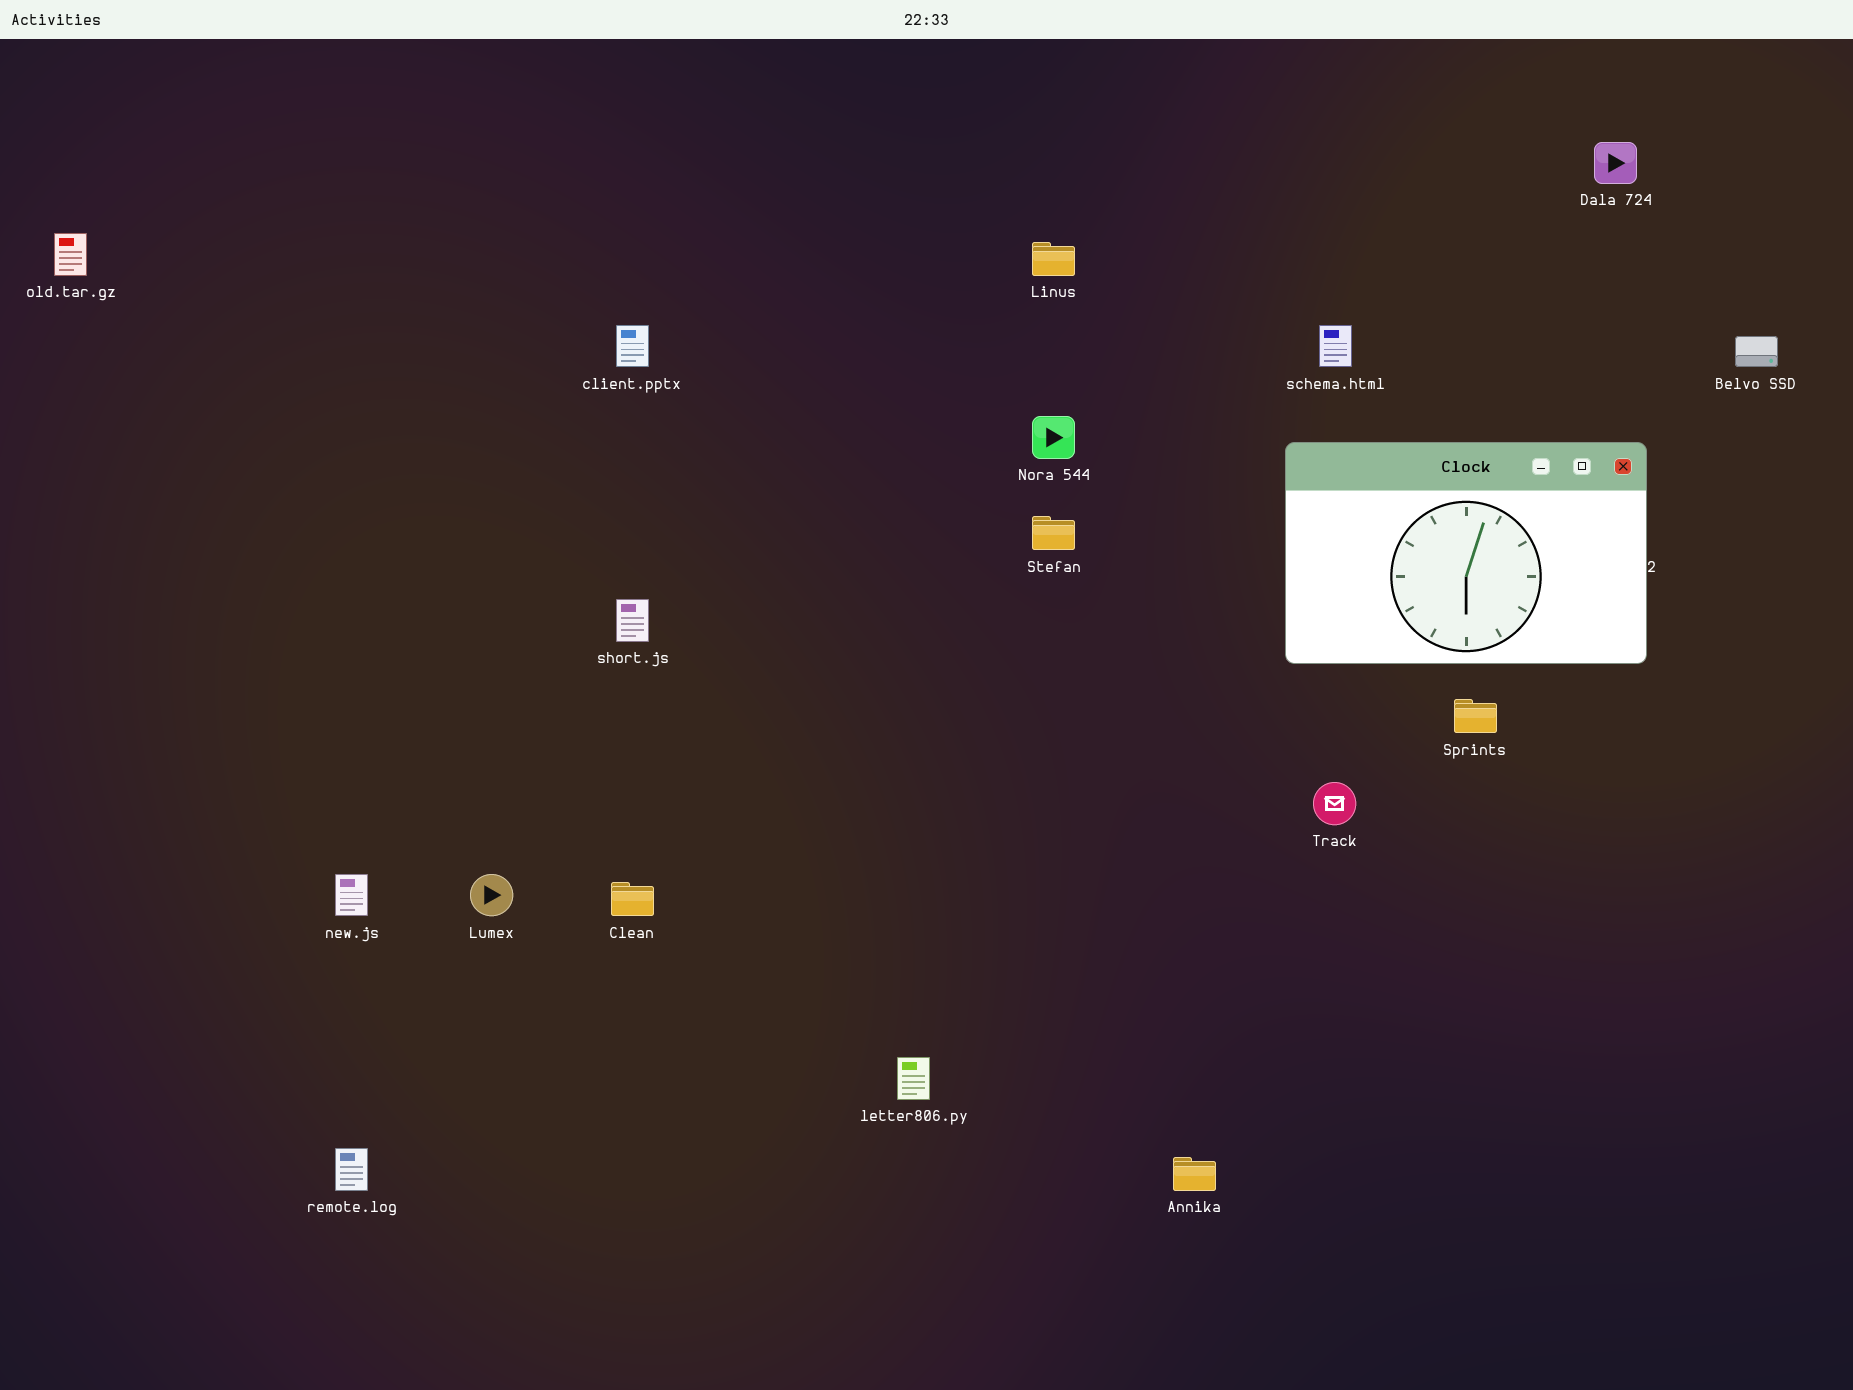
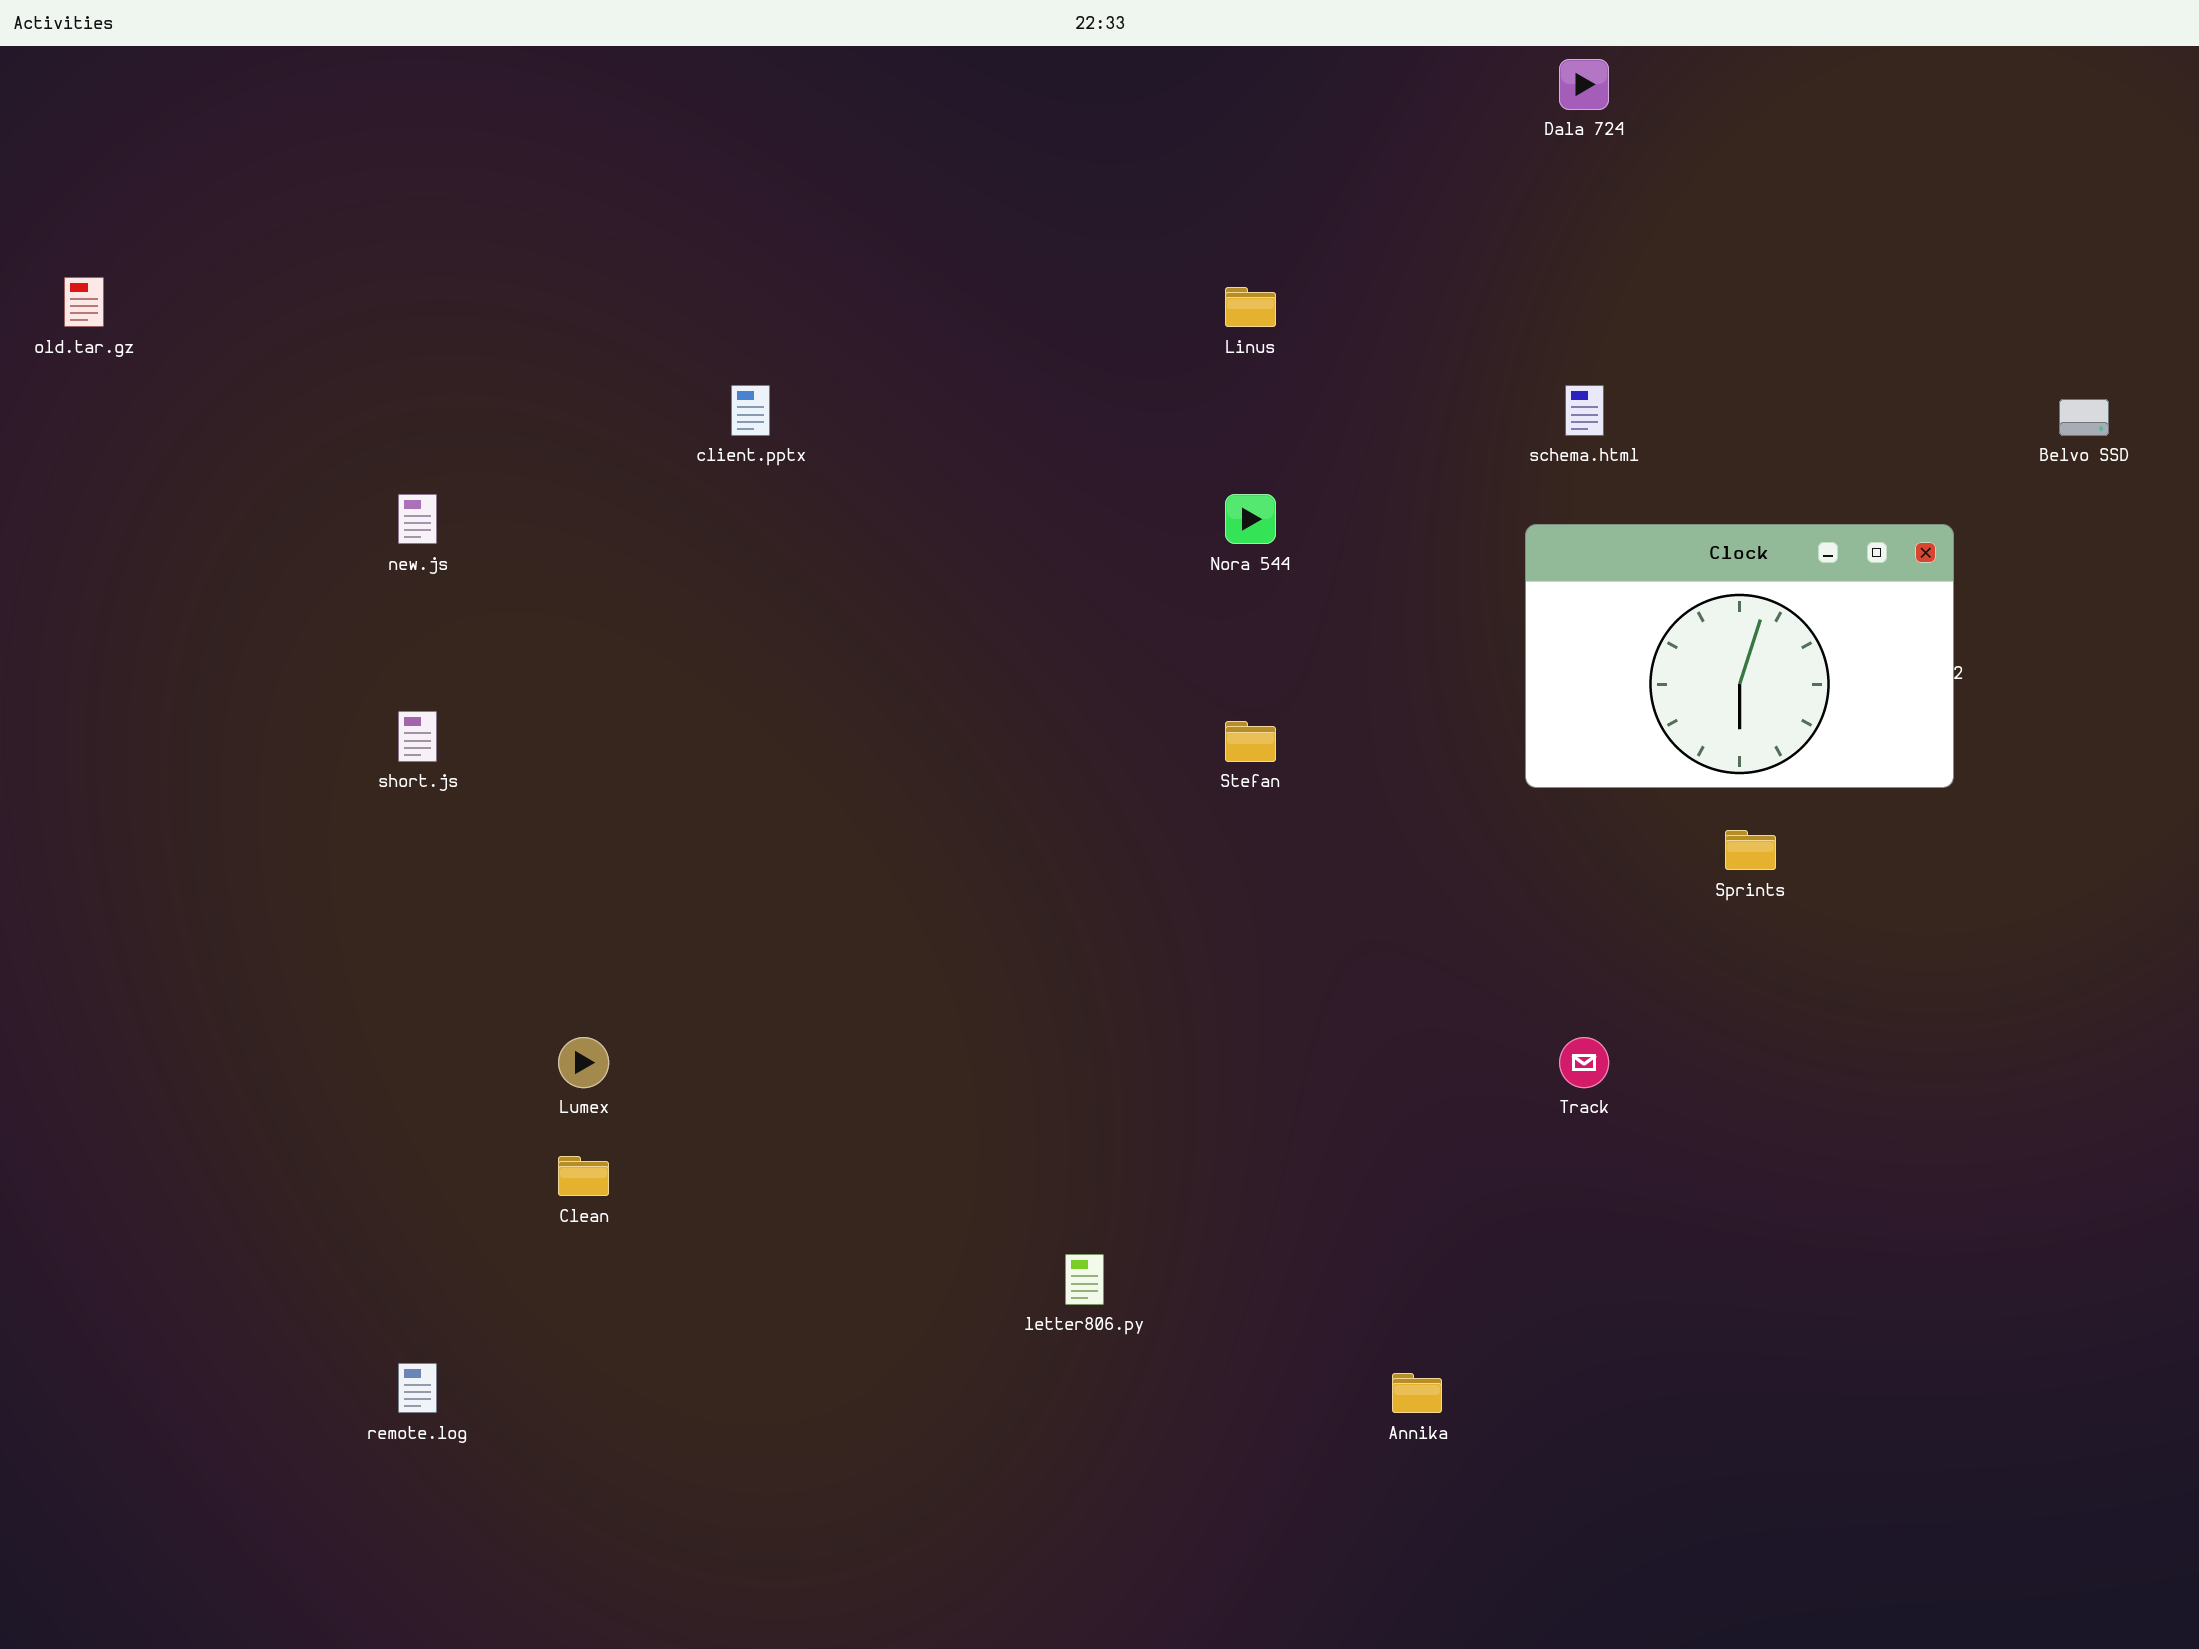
Dala 724: [1594,142,1637,184] -> [1559,59,1609,110], moved
Stefan: [1032,516,1075,550] -> [1225,721,1276,762], moved
short.js: [616,599,649,642] -> [398,711,437,762], moved
Track: [1313,782,1356,825] -> [1559,1037,1609,1088], moved
new.js: [335,874,368,916] -> [398,494,437,544], moved
Clean: [611,882,654,916] -> [558,1156,609,1196], moved

